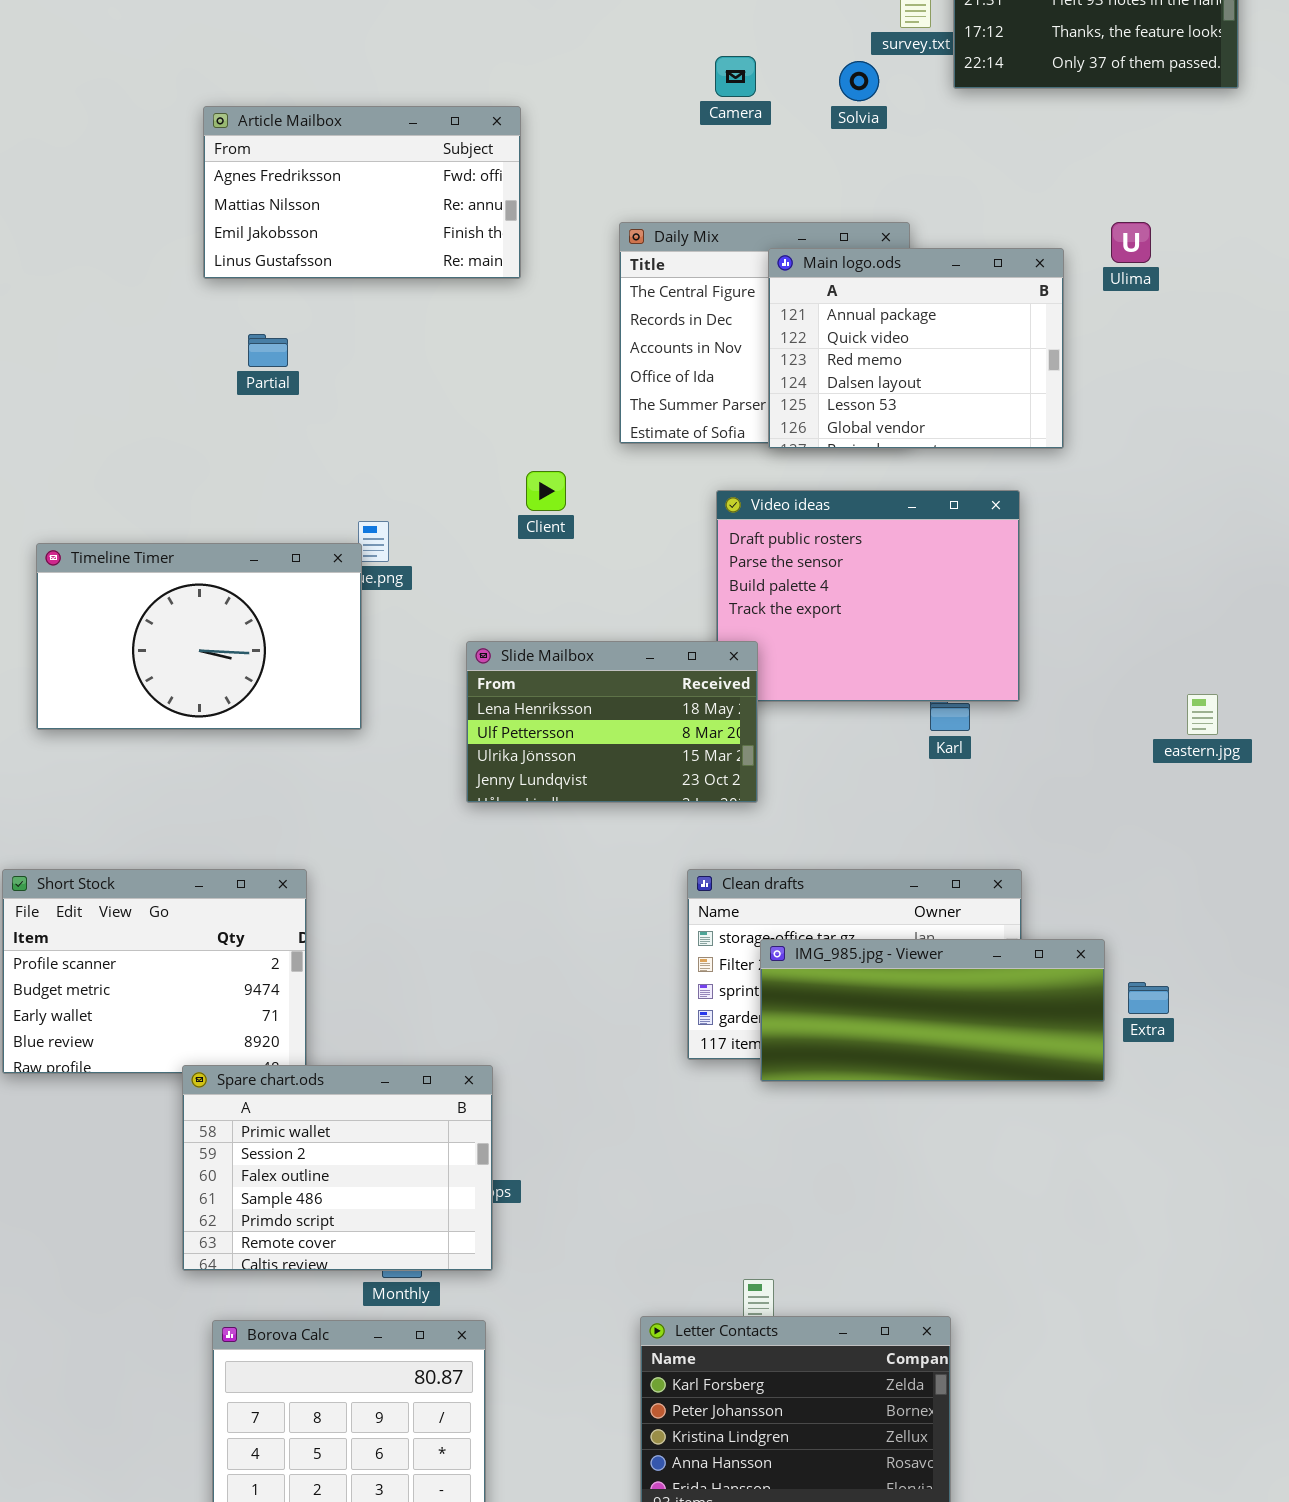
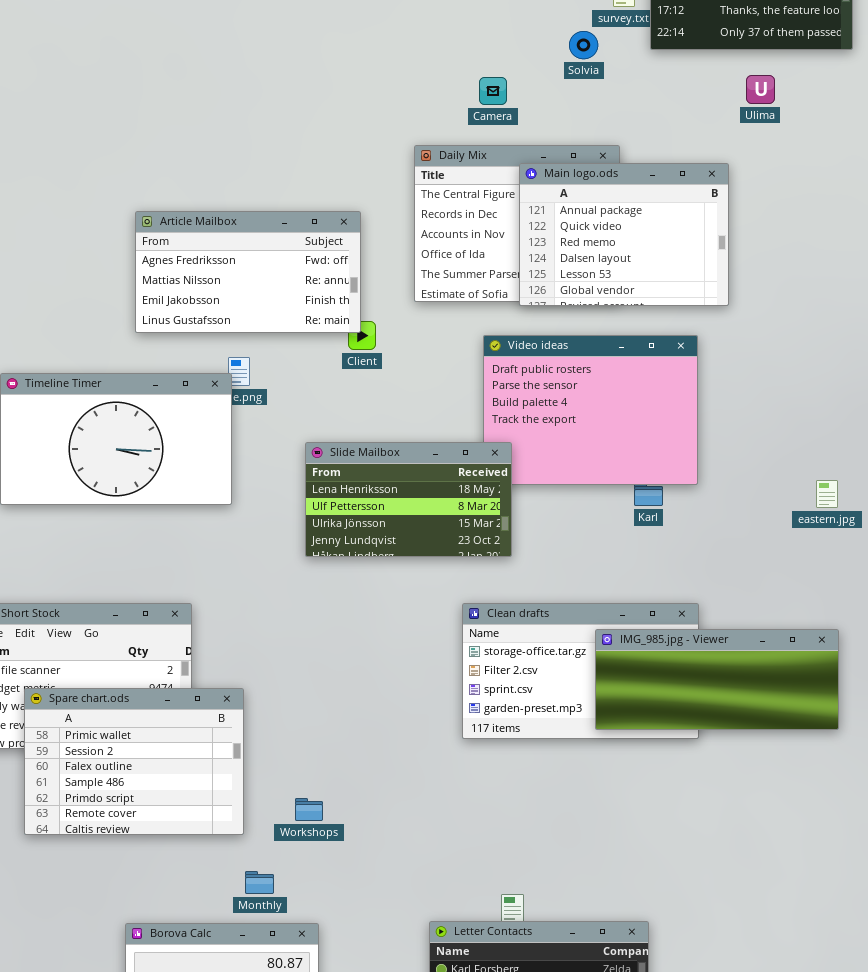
Camera: [715,56,756,97] -> [479,77,507,105], moved
Article Mailbox: [203,106,521,279] -> [135,211,361,333], moved
Ulima: [1111,222,1151,263] -> [746,75,775,104], moved
IMG_985.jpg - Viewer: [760,939,1105,1082] -> [595,629,839,730], moved
Spare chart.ods: [182,1065,493,1271] -> [24,688,244,835], moved

